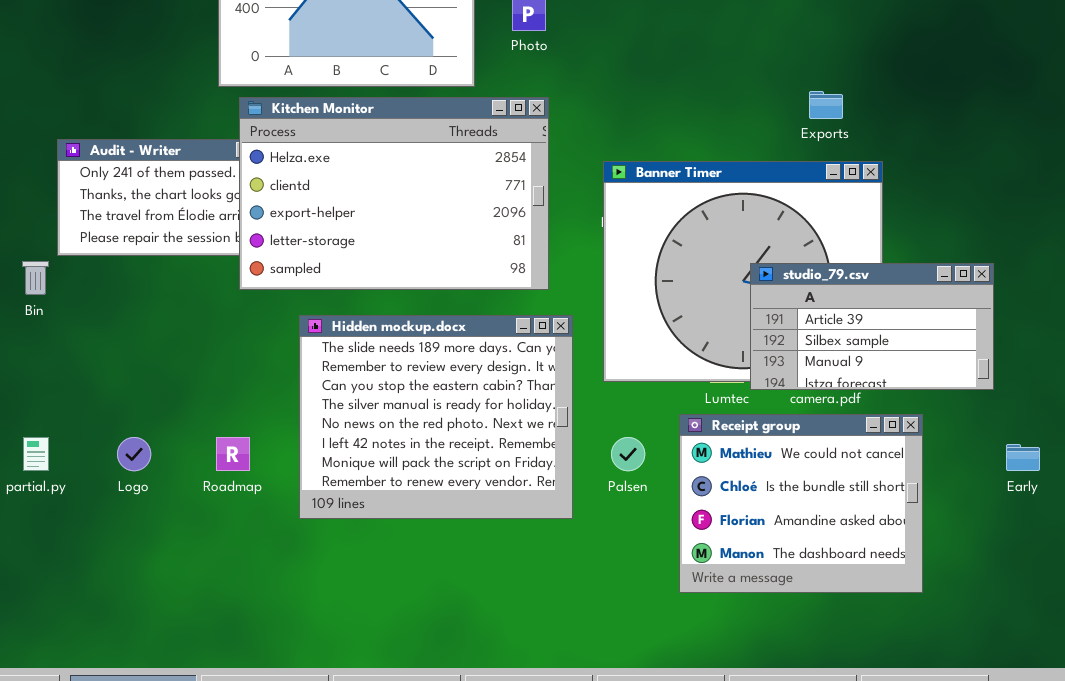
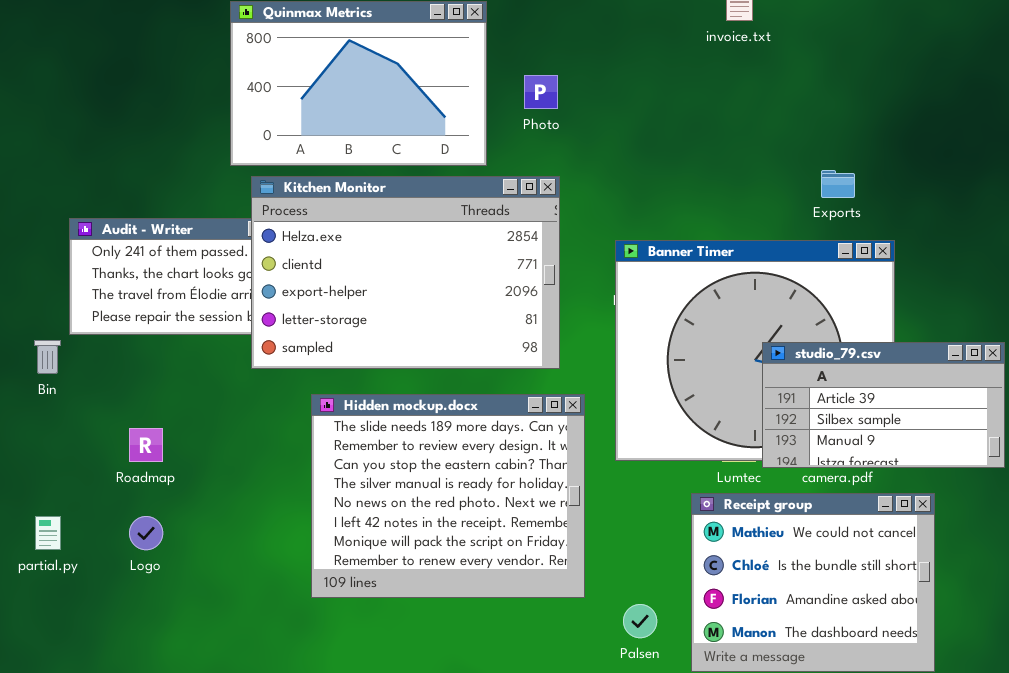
Roadmap: [216,437,250,471] -> [129,428,163,462], moved
Palsen: [611,437,645,471] -> [623,604,657,638], moved

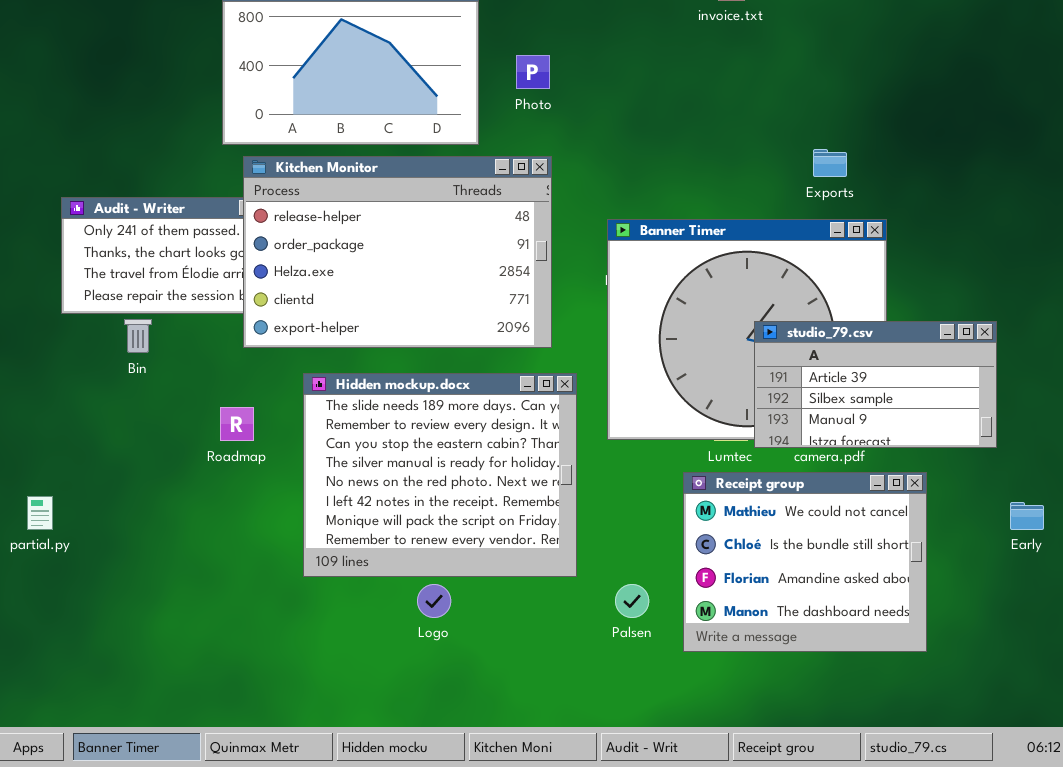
Kitchen Monitor: [251,176,560,369] -> [243,156,552,348], scrolled up 2 rows
Bin: [34,340,61,374] -> [124,319,152,353], moved
Roadmap: [129,428,163,462] -> [220,407,254,441], moved
Logo: [129,516,163,550] -> [417,584,451,618], moved

